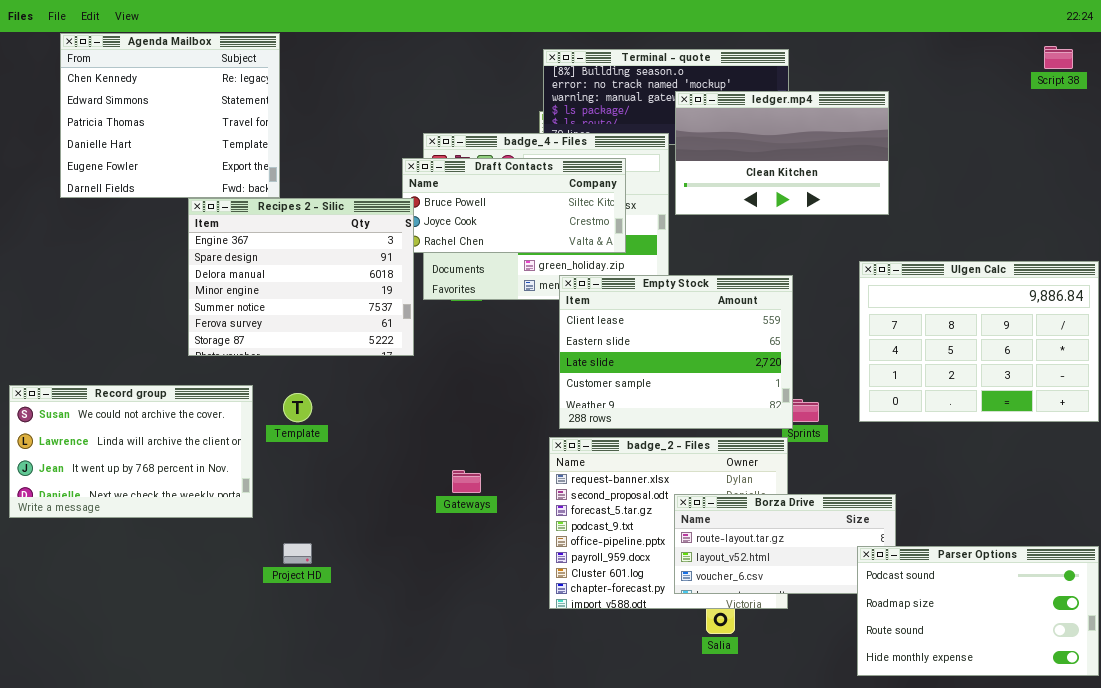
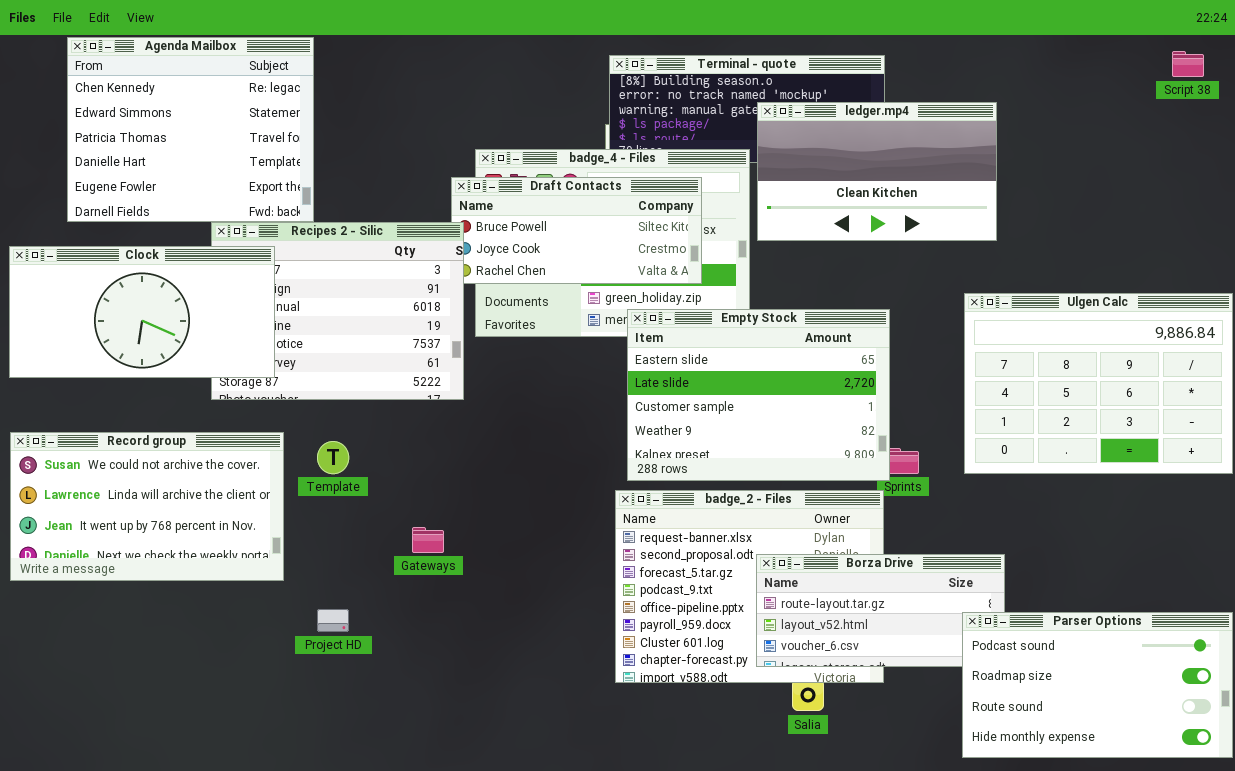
Clock: none -> [9,246,275,378], opened
Empty Stock: [559,275,793,429] -> [627,309,890,481], scrolled down 1 row
Gateways: [452,470,481,493] -> [412,527,444,553], moved

